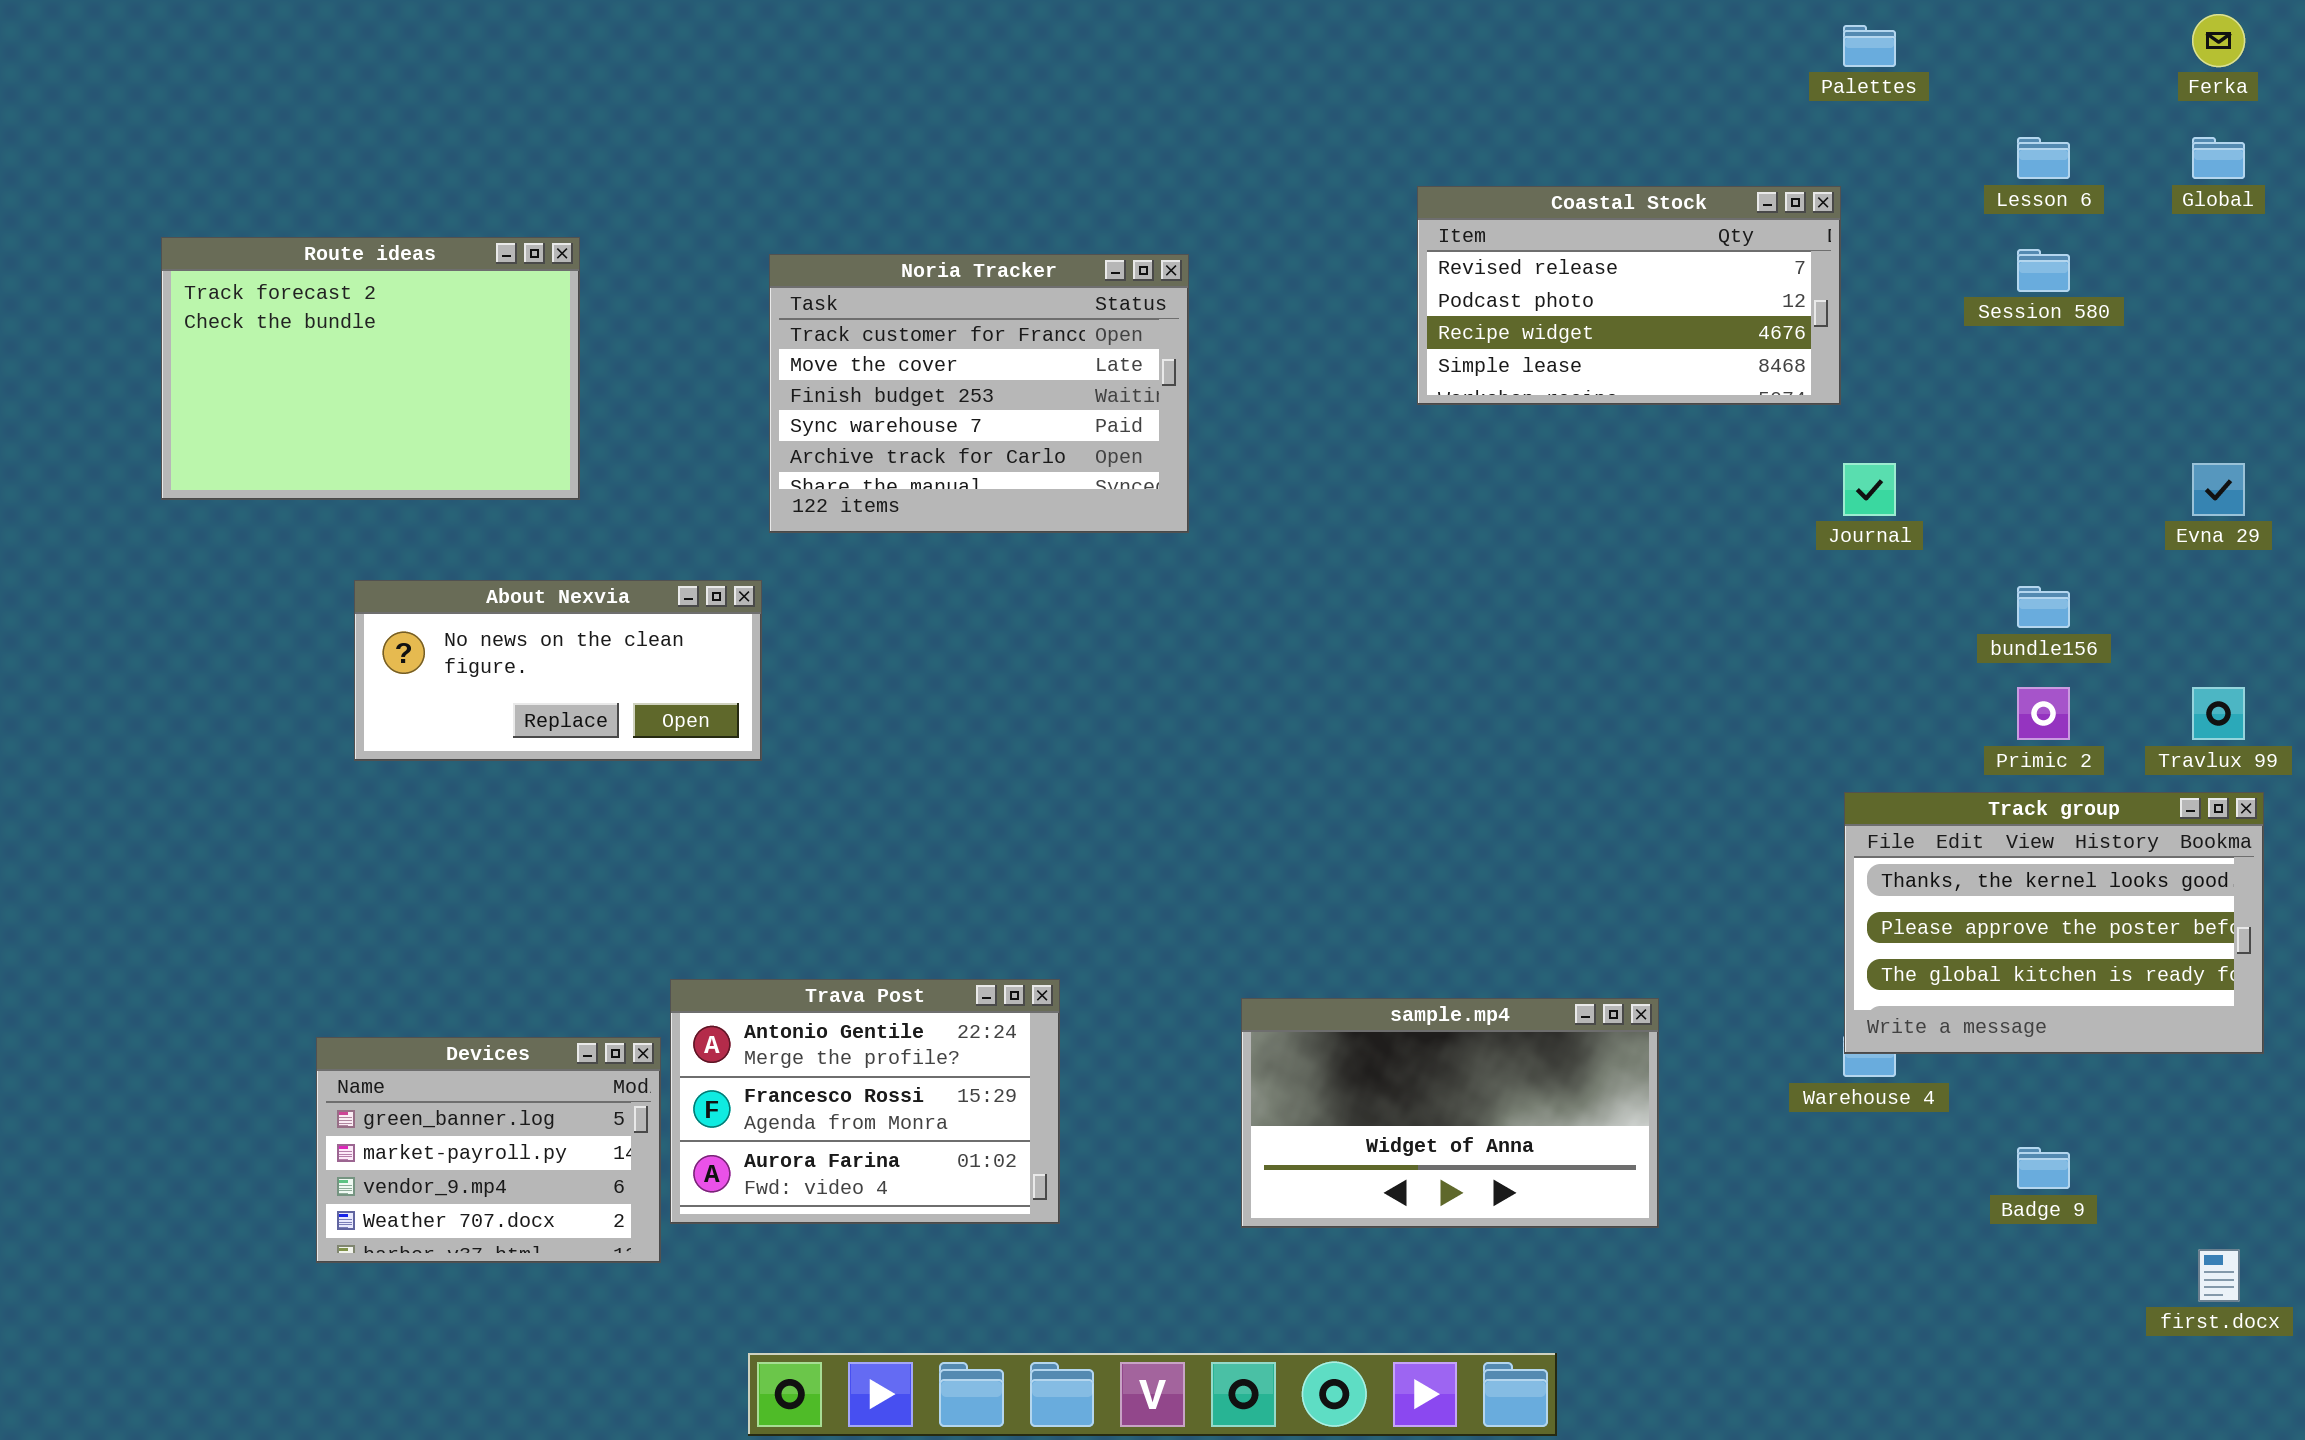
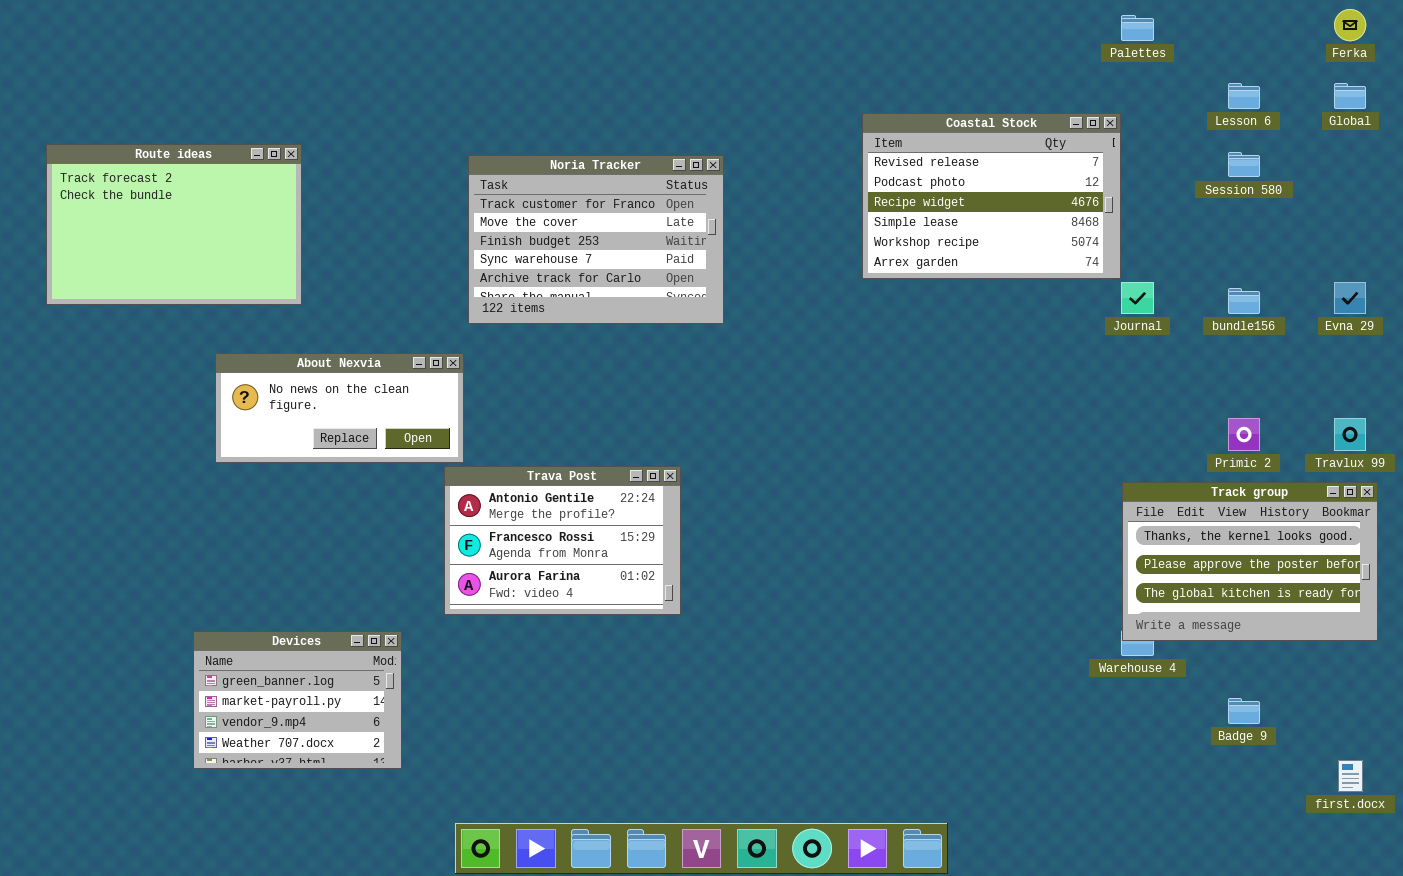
Coastal Stock: [1417,186,1841,405] -> [862,113,1121,279], resized
Route ideas: [161,237,580,500] -> [46,144,302,305], moved
bundle156: [2017,586,2070,628] -> [1228,288,1260,314], moved
Trava Post: [670,979,1060,1224] -> [444,466,681,615], moved
sample.mp4: [1241,998,1659,1228] -> none, closed

